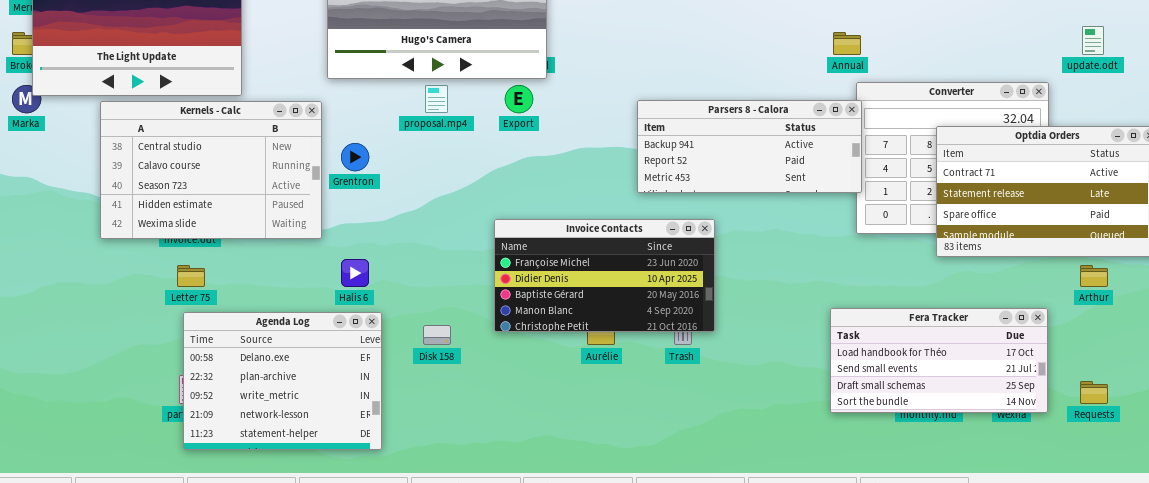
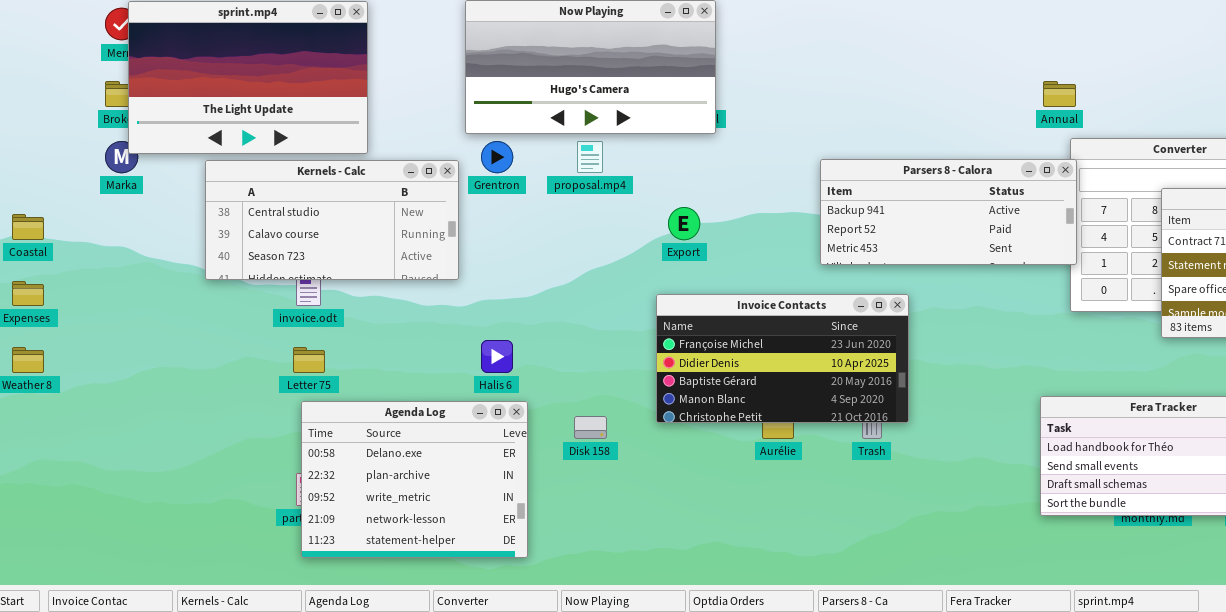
Export: [505,85,533,113] -> [668,207,700,240], moved
Kernels - Calc: [100,101,322,239] -> [205,160,459,280], resized
Grentron: [341,143,369,171] -> [481,141,513,173], moved

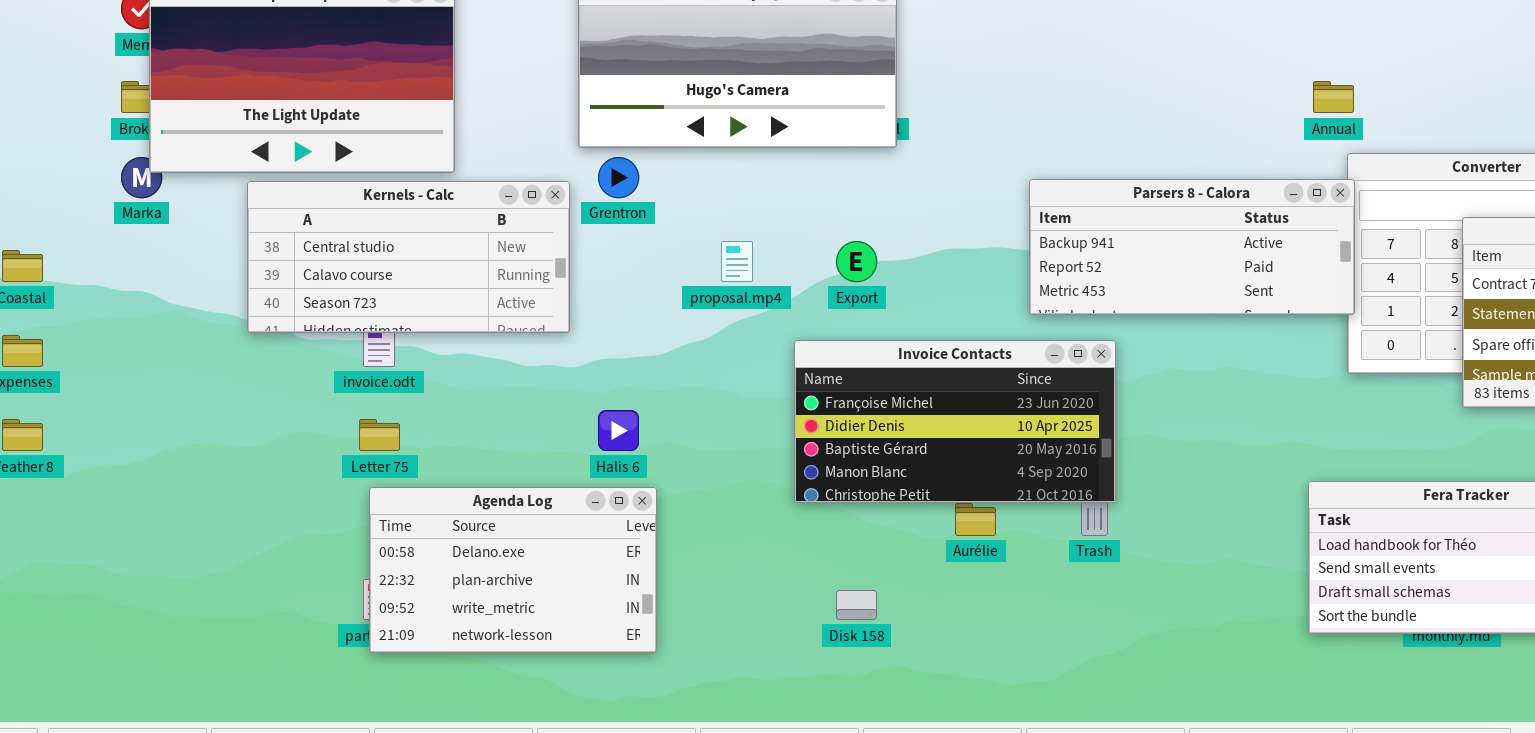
proposal.mp4: [577,141,603,173] -> [721,241,753,282], moved
Invoice Contacts: [656,294,909,423] -> [794,340,1116,503], moved
Agenda Log: [301,401,528,558] -> [369,487,657,653], resized
Disk 158: [574,416,607,439] -> [836,590,877,620], moved

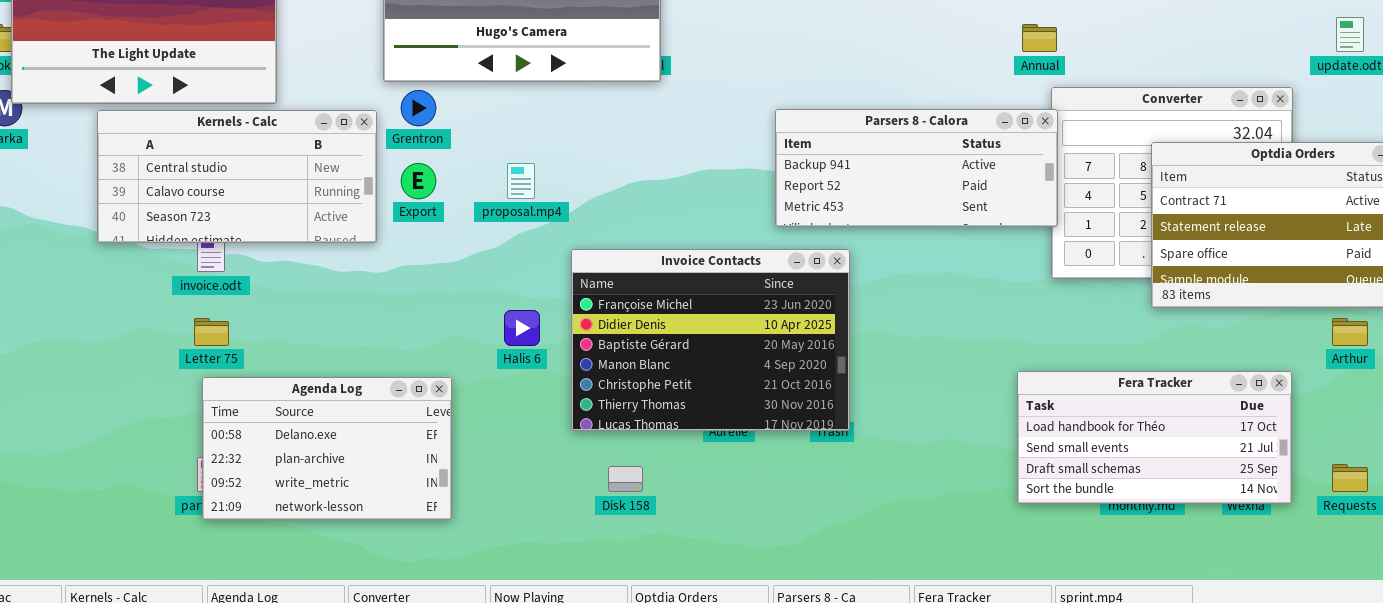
Export: [836,241,877,282] -> [401,163,436,199], moved
Invoice Contacts: [794,340,1116,503] -> [571,249,850,431], resized
Halis 6: [598,410,639,451] -> [504,310,540,346], moved

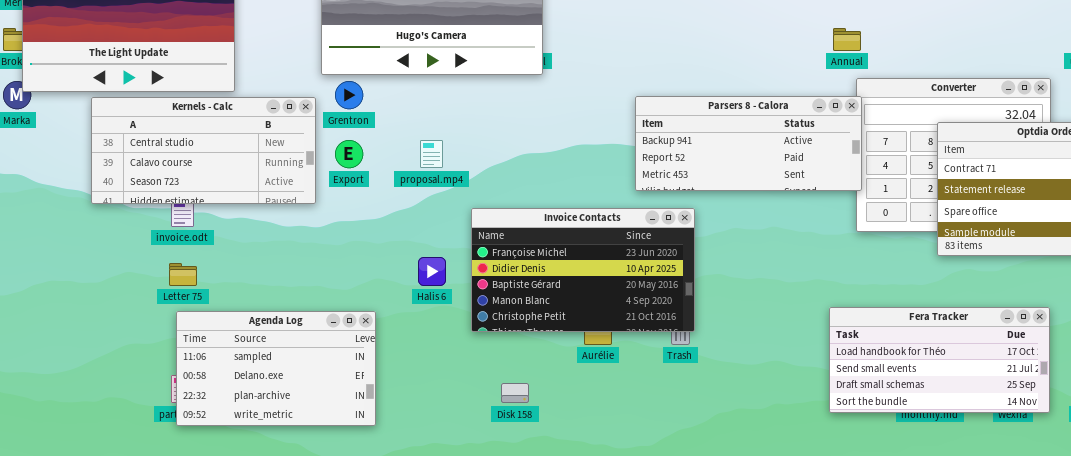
Invoice Contacts: [571,249,850,431] -> [471,208,695,332], resized
Agenda Log: [202,377,452,520] -> [176,311,376,426], scrolled up 1 row

